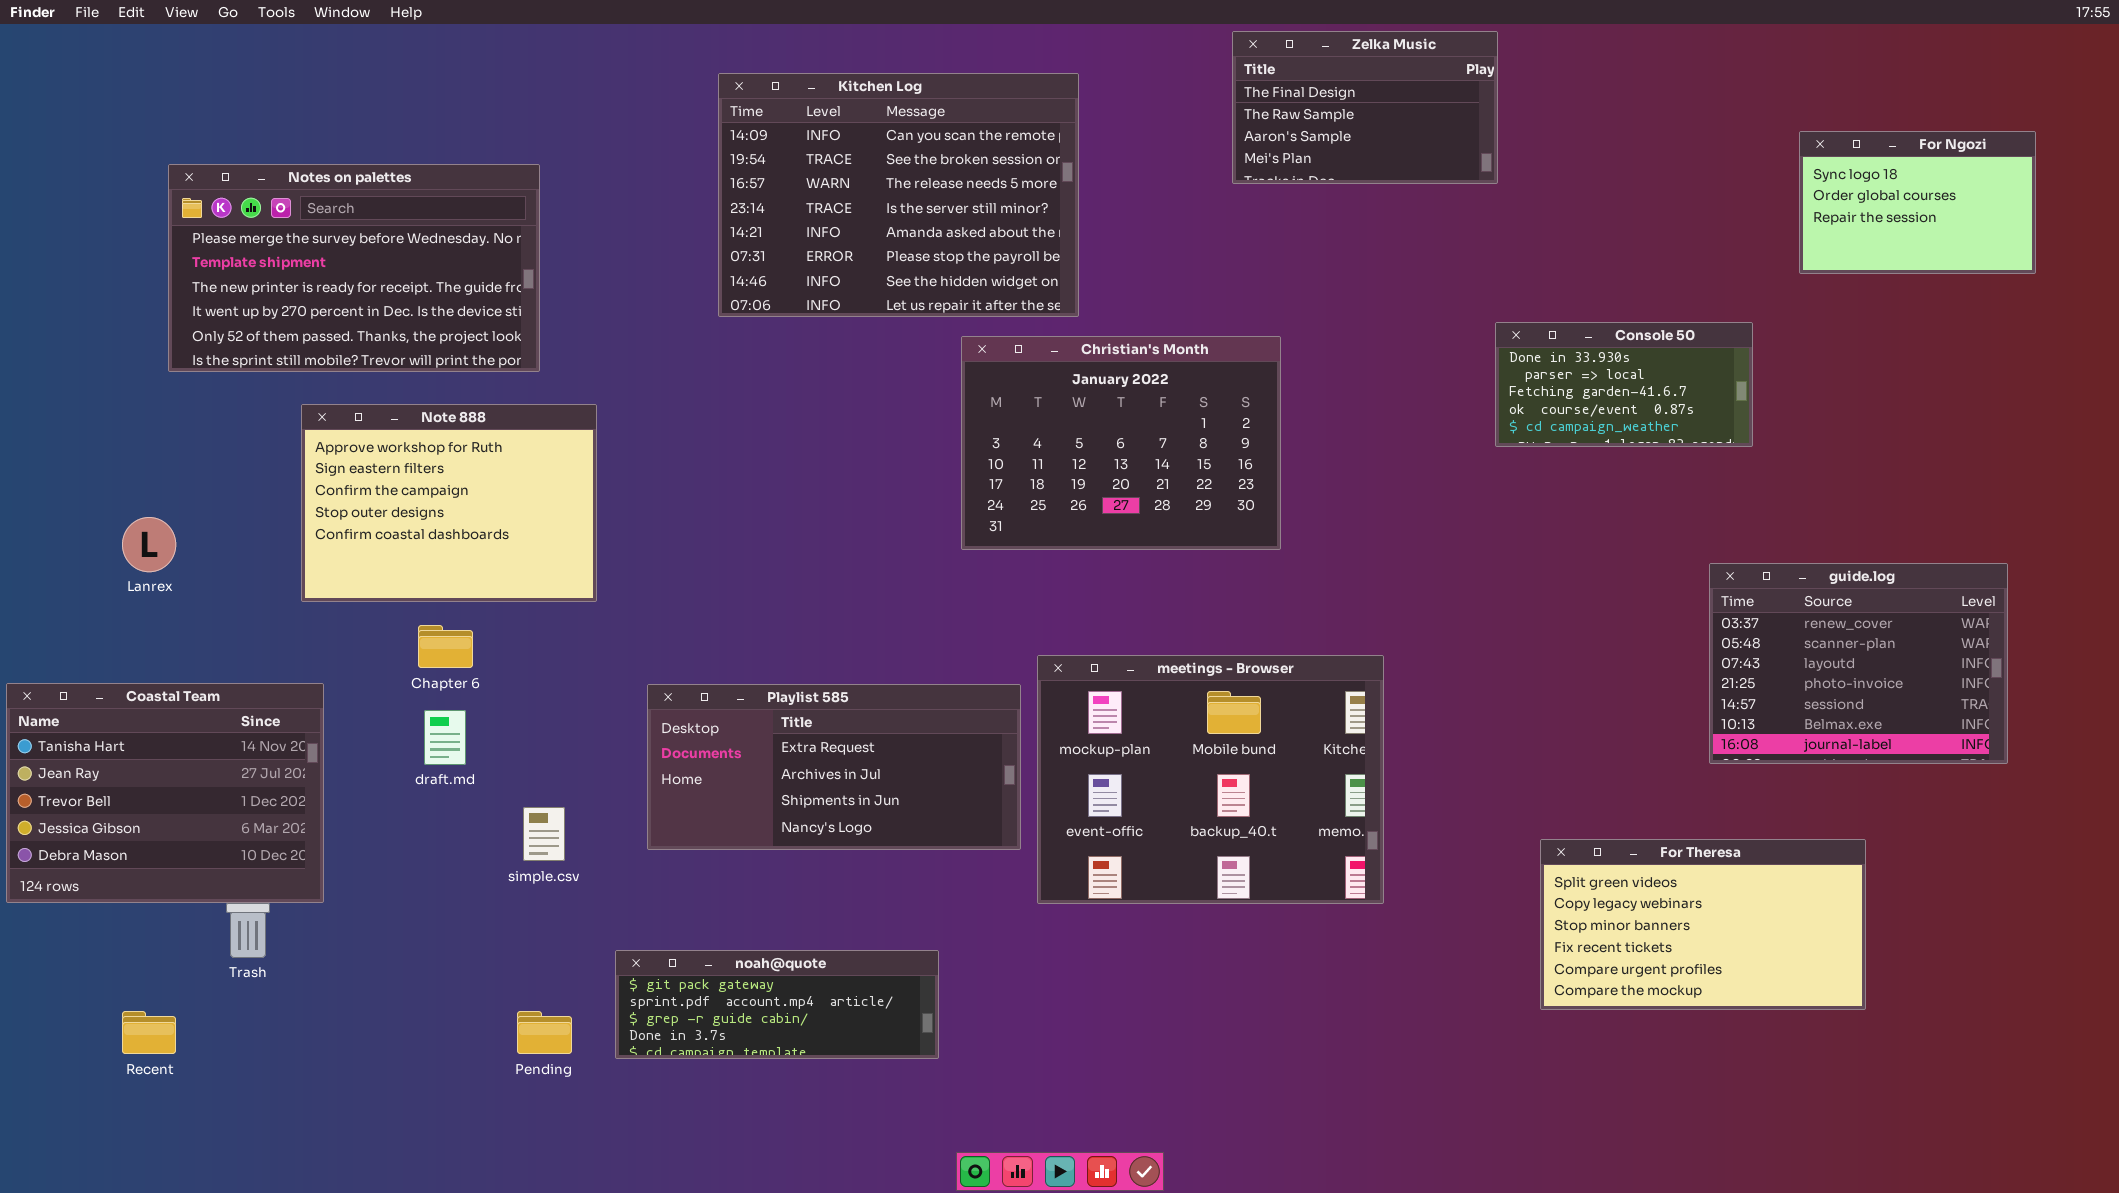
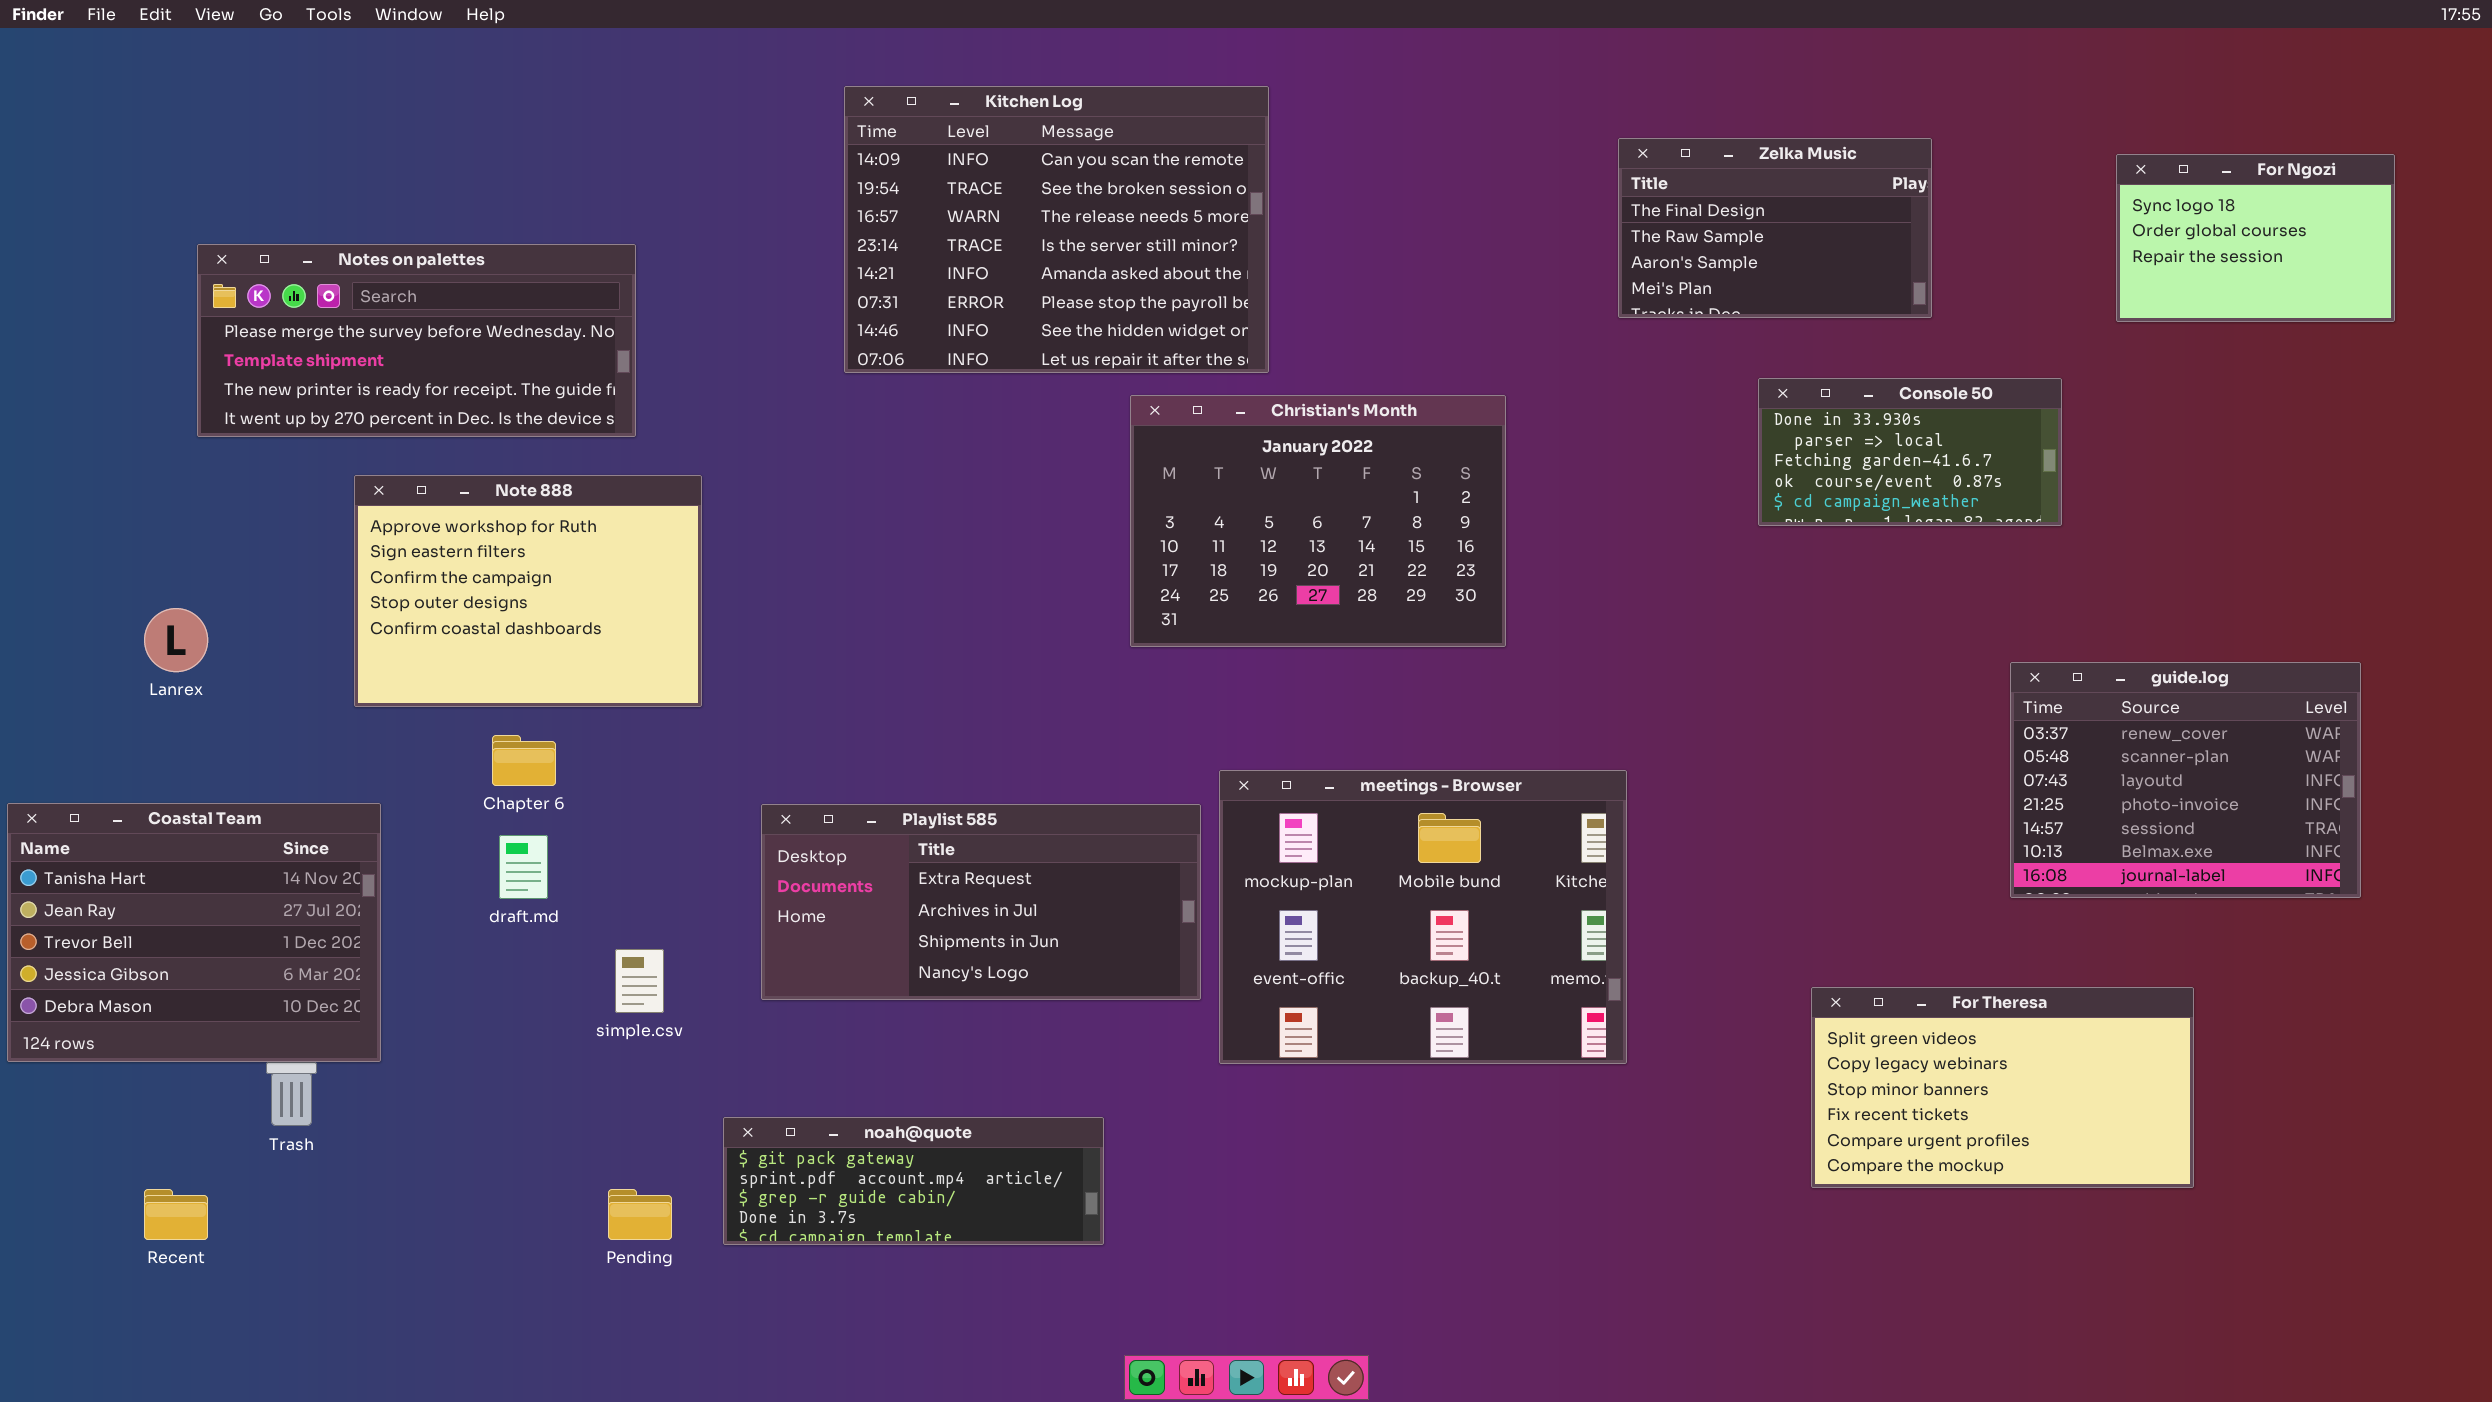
Zelka Music: [1232,31,1498,184] -> [1618,138,1932,318], moved
Notes on palettes: [168,164,540,372] -> [197,244,636,437], resized

